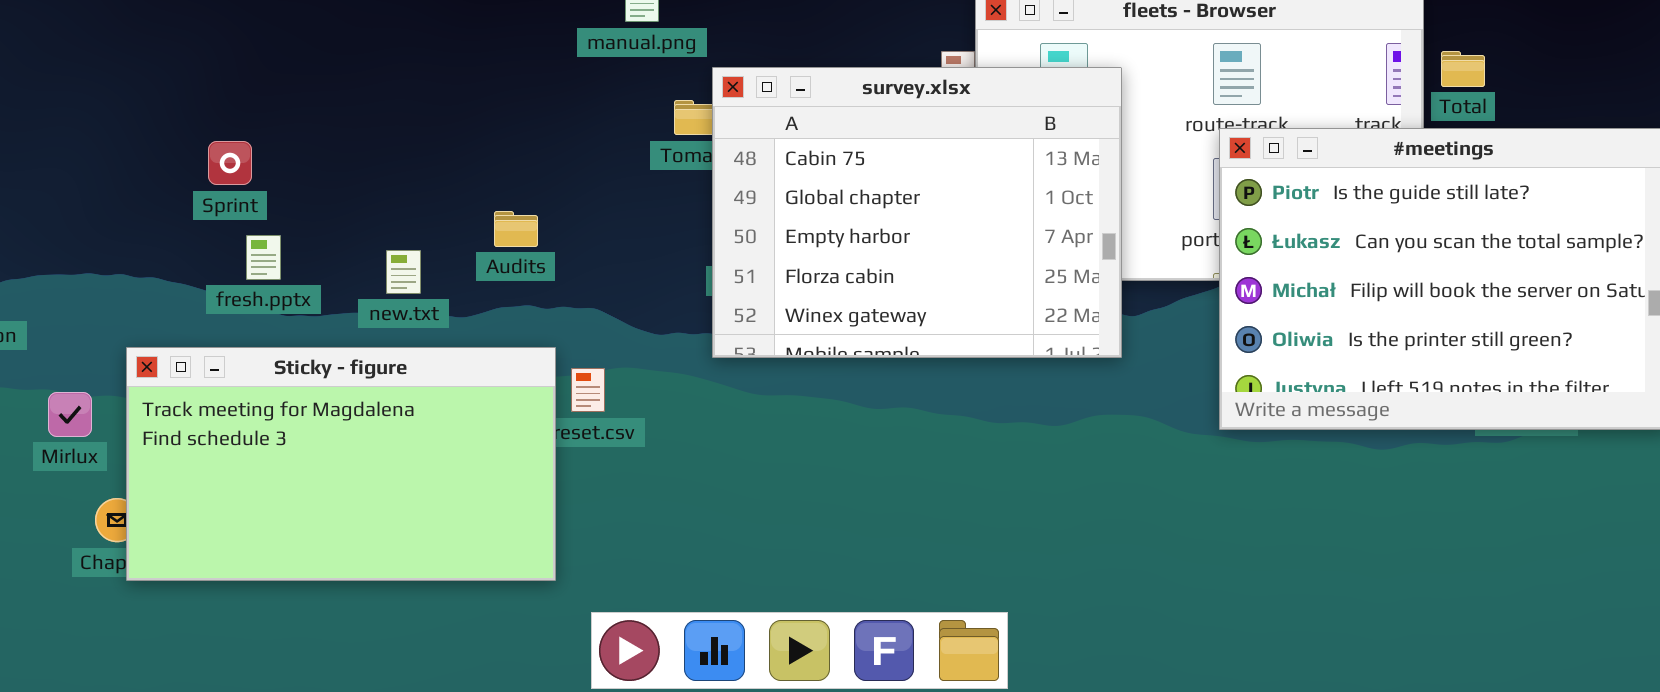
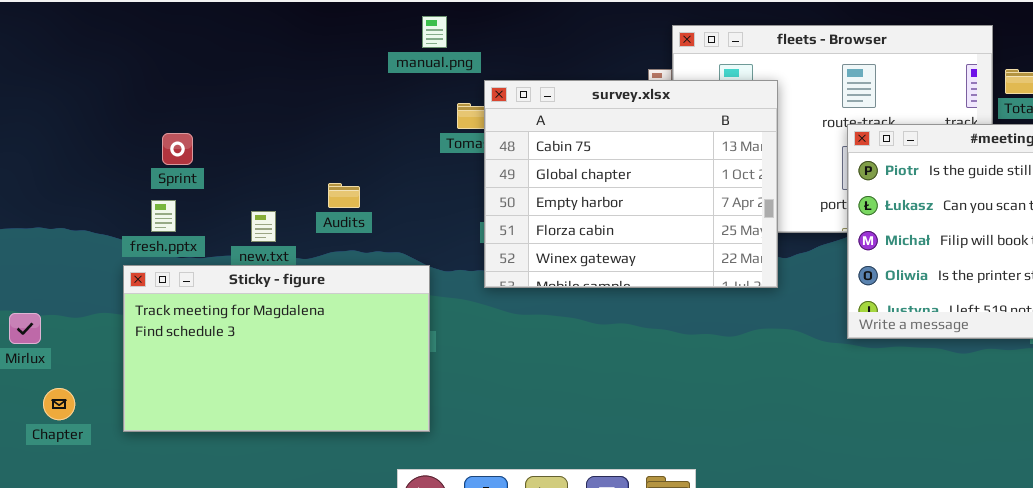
Sprint: [208,141,252,185] -> [162,133,193,165], moved
Sticky - figure: [126,347,556,581] -> [123,265,430,432], moved

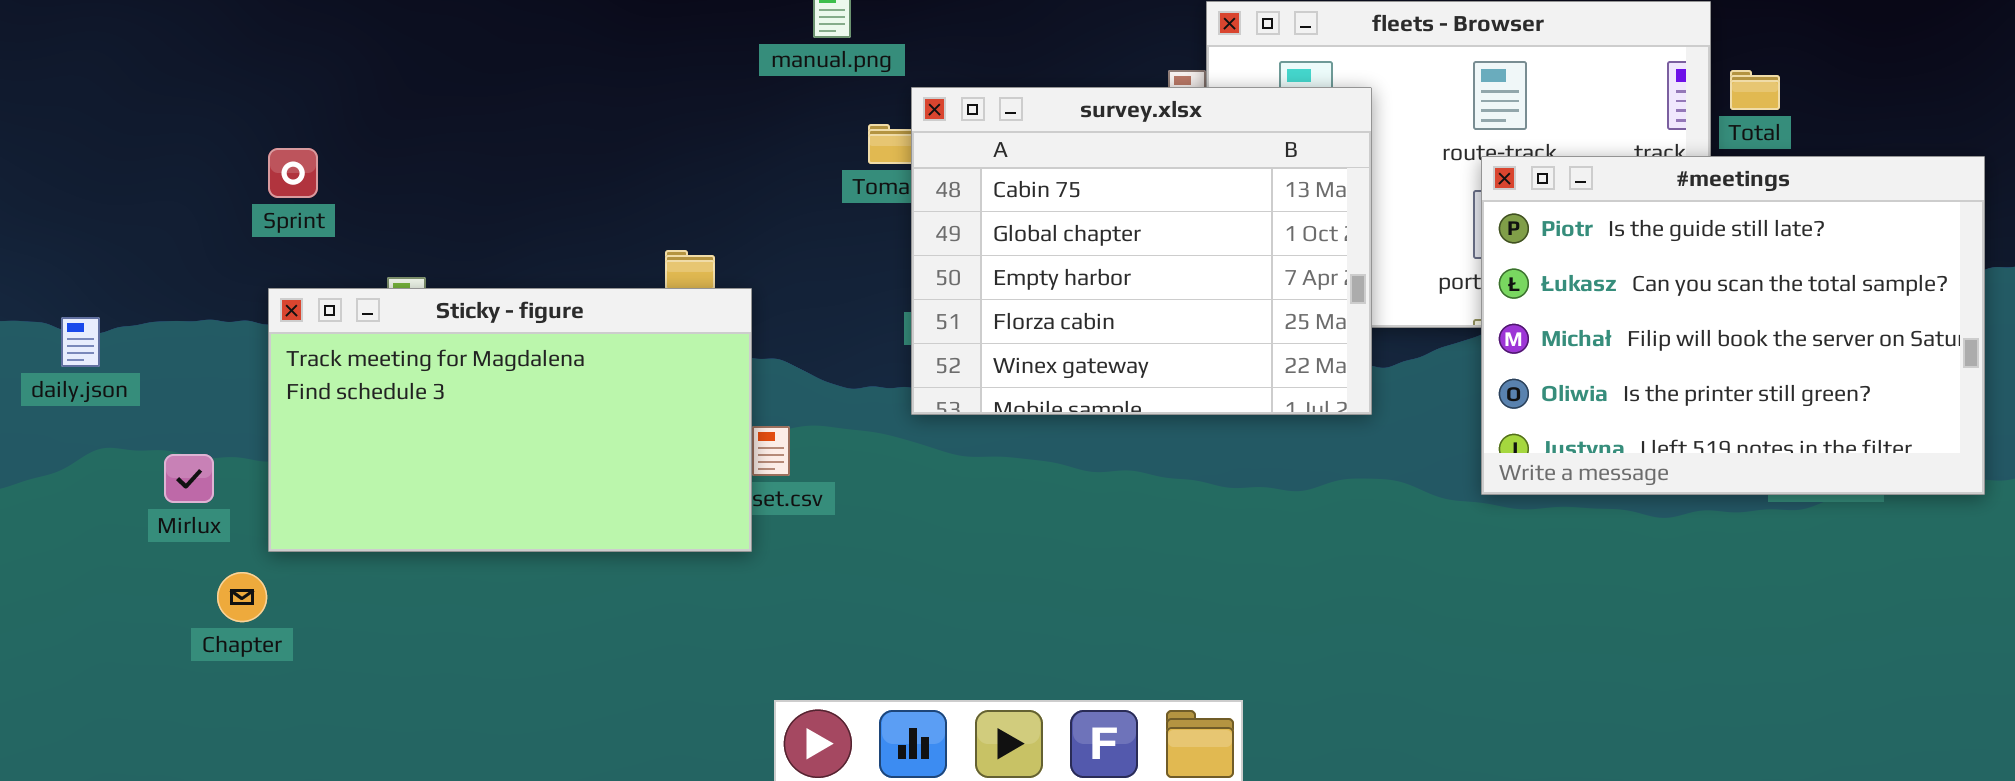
Sprint: [162,133,193,165] -> [268,148,318,198], moved
Sticky - figure: [123,265,430,432] -> [268,288,752,552], moved

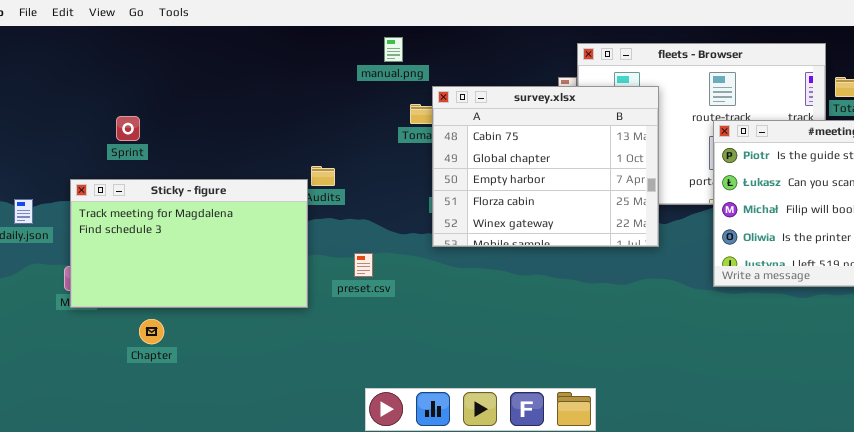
Sticky - figure: [268,288,752,552] -> [70,179,308,308], moved
Chapter: [217,572,267,622] -> [139,319,164,344], moved

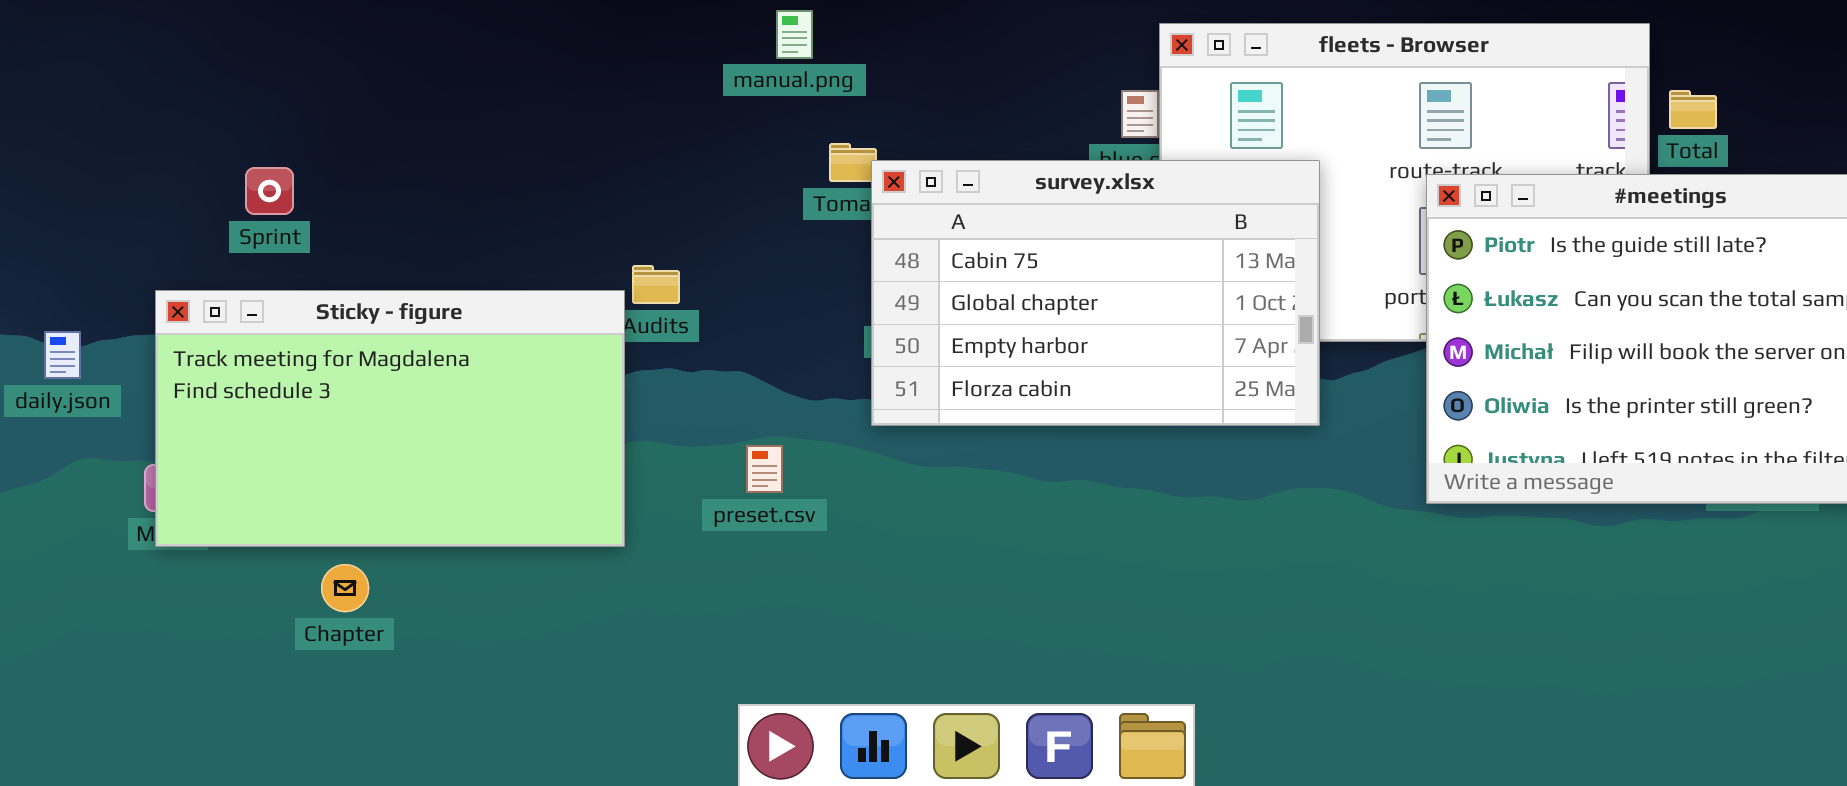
survey.xlsx: [432,86,659,247] -> [871,160,1320,426], resized
preset.csv: [354,253,373,277] -> [746,445,783,493], moved
Chapter: [139,319,164,344] -> [321,564,369,612], moved

